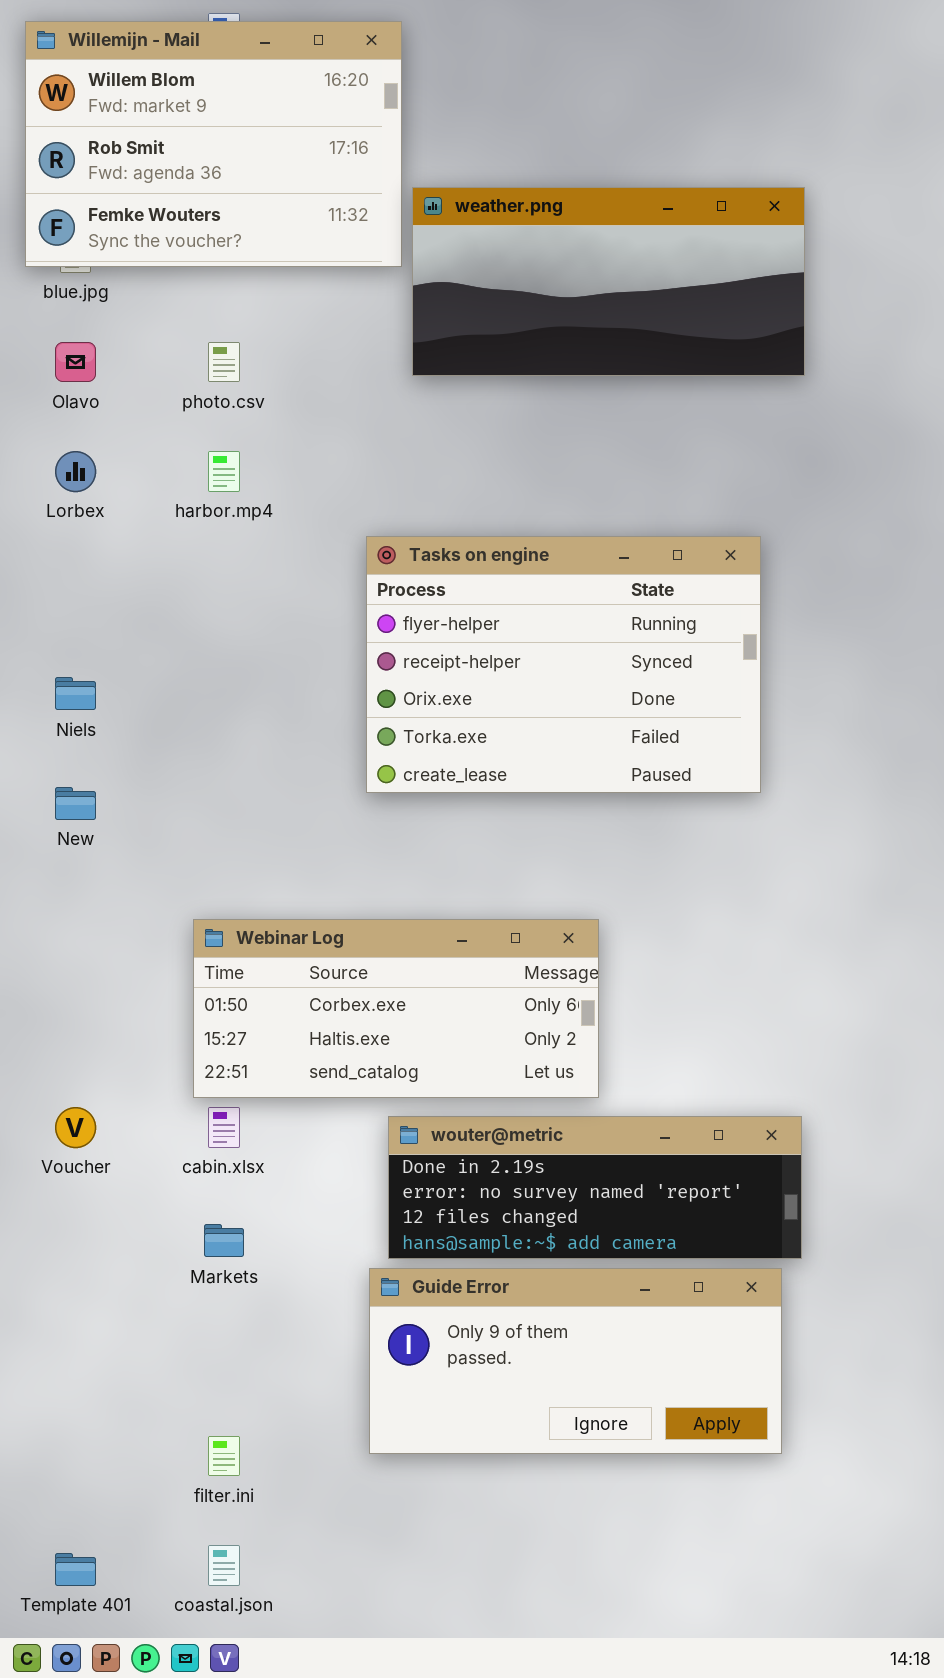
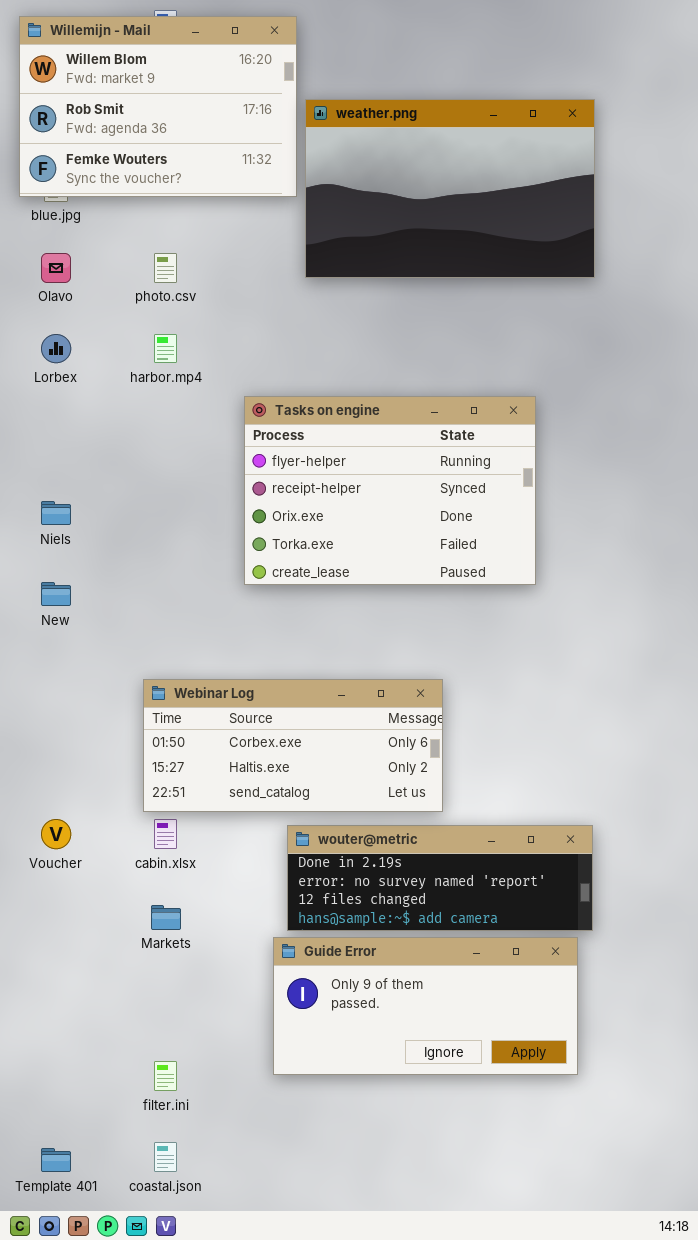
weather.png: [412,187,805,376] -> [305,99,595,278], resized
Tasks on engine: [366,536,761,793] -> [244,396,536,585], moved

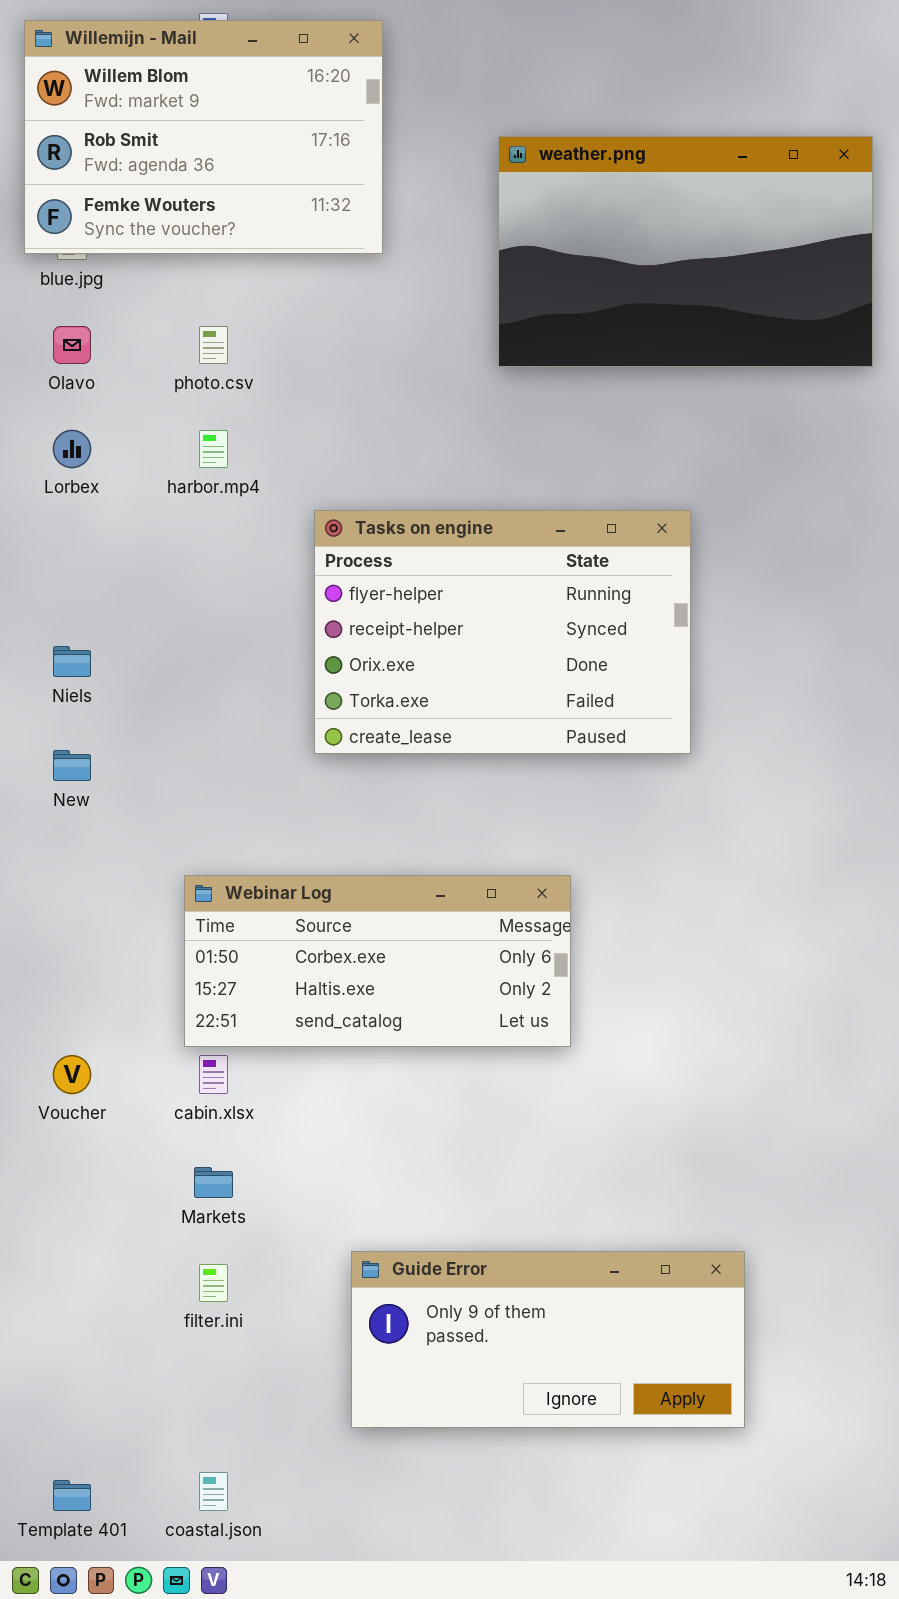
weather.png: [305,99,595,278] -> [498,136,873,367], moved
wouter@metric: [287,825,593,931] -> none, closed
Guide Error: [273,937,578,1075] -> [351,1251,745,1428], moved
filter.ini: [154,1061,177,1091] -> [199,1264,228,1302], moved

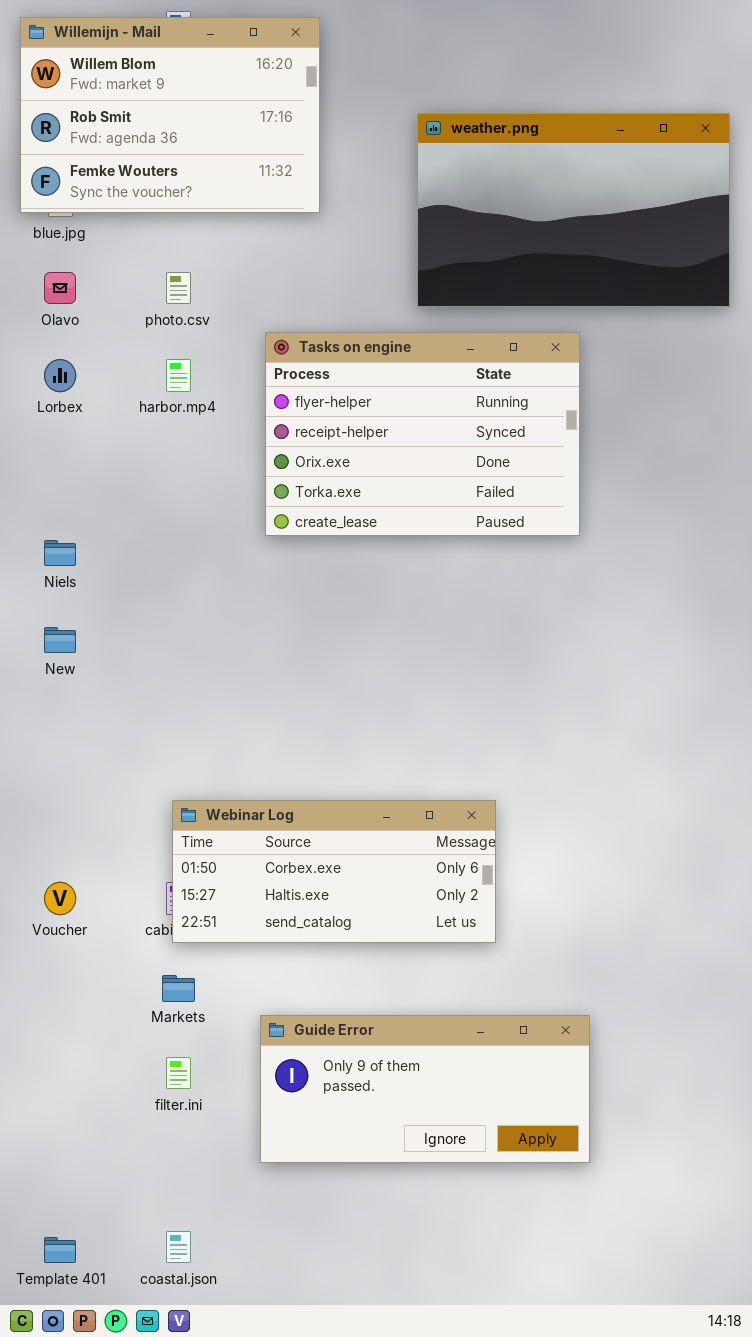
Tasks on engine: [314,510,691,754] -> [265,332,580,536], moved
Webinar Log: [184,875,571,1047] -> [172,800,496,943], moved
Guide Error: [351,1251,745,1428] -> [260,1015,590,1163], moved

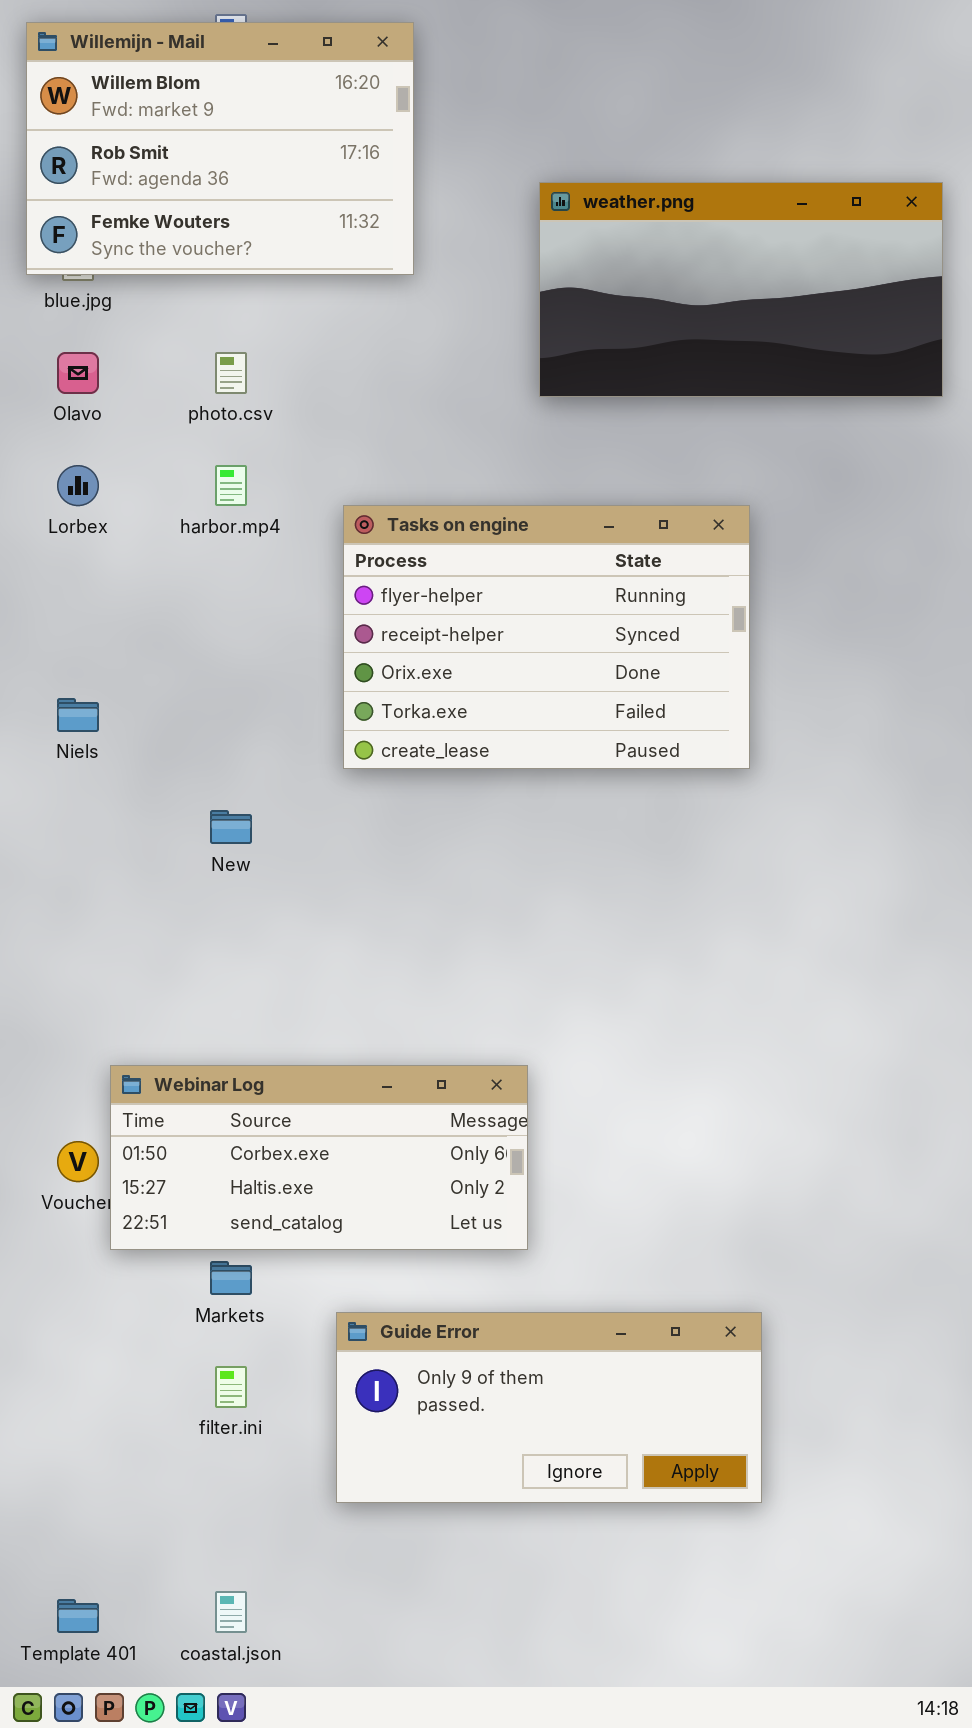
weather.png: [417,113,730,307] -> [539,182,943,397], resized
Tasks on engine: [265,332,580,536] -> [343,505,750,769], moved
New: [44,627,76,653] -> [210,810,252,844], moved
Webinar Log: [172,800,496,943] -> [110,1065,528,1250], moved

